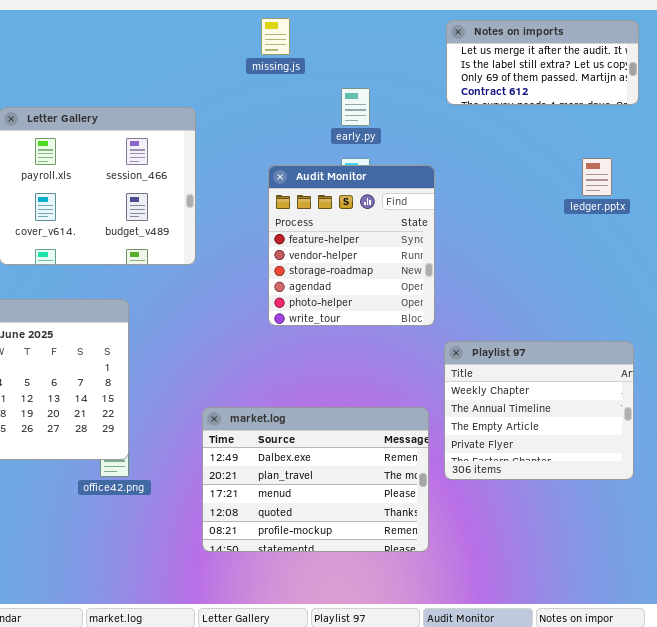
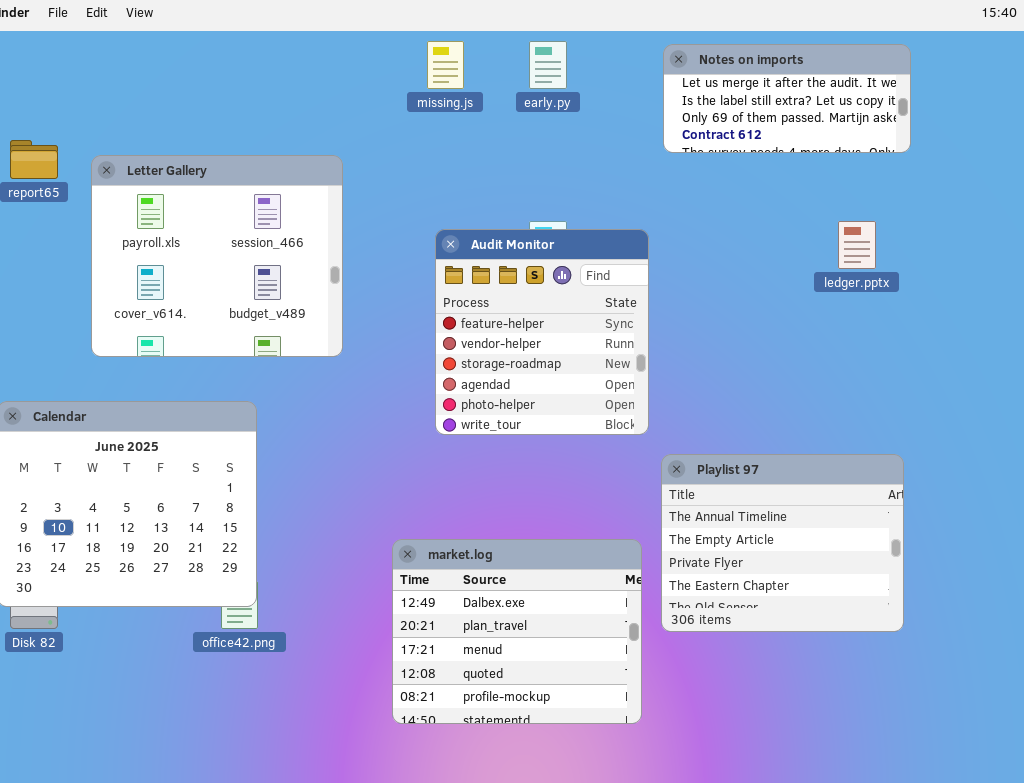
early.py: [341,88,370,126] -> [529,41,567,89], moved
Playlist 97: [444,341,634,480] -> [661,454,904,632], scrolled down 1 row
market.log: [202,407,429,552] -> [392,539,642,724], resized

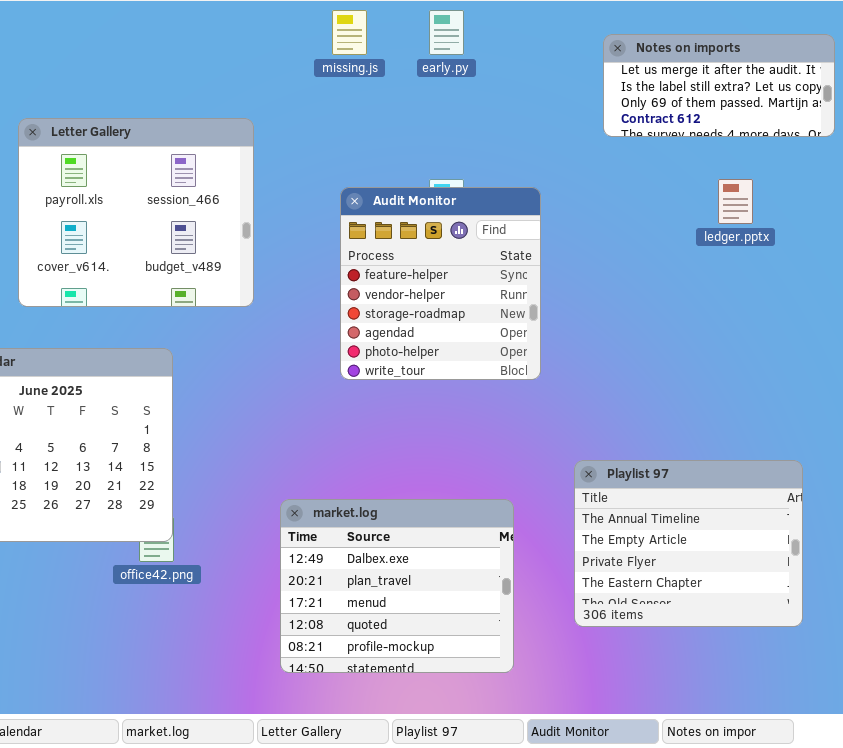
Notes on imports: [663,44,911,153] -> [603,34,835,137], moved
Playlist 97: [661,454,904,632] -> [574,460,803,627], moved
market.log: [392,539,642,724] -> [280,499,514,673], moved

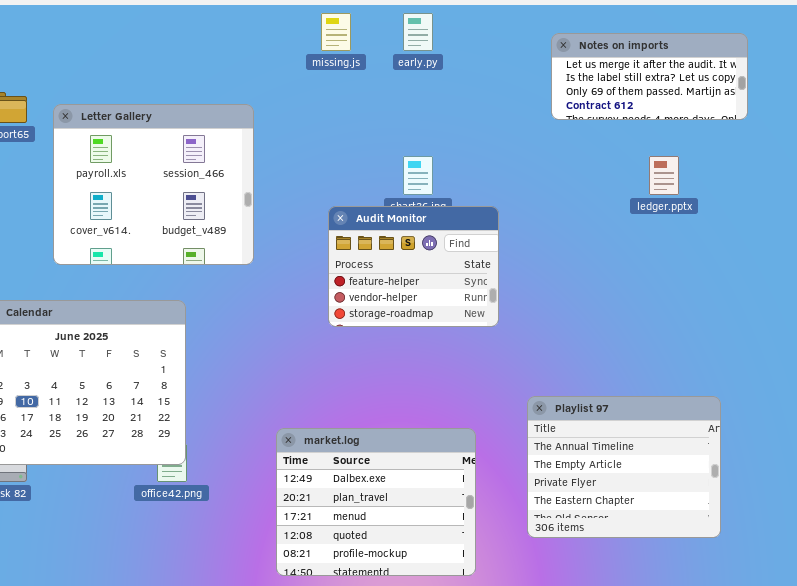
Audit Monitor: [340,187,541,380] -> [328,206,499,327], resized

